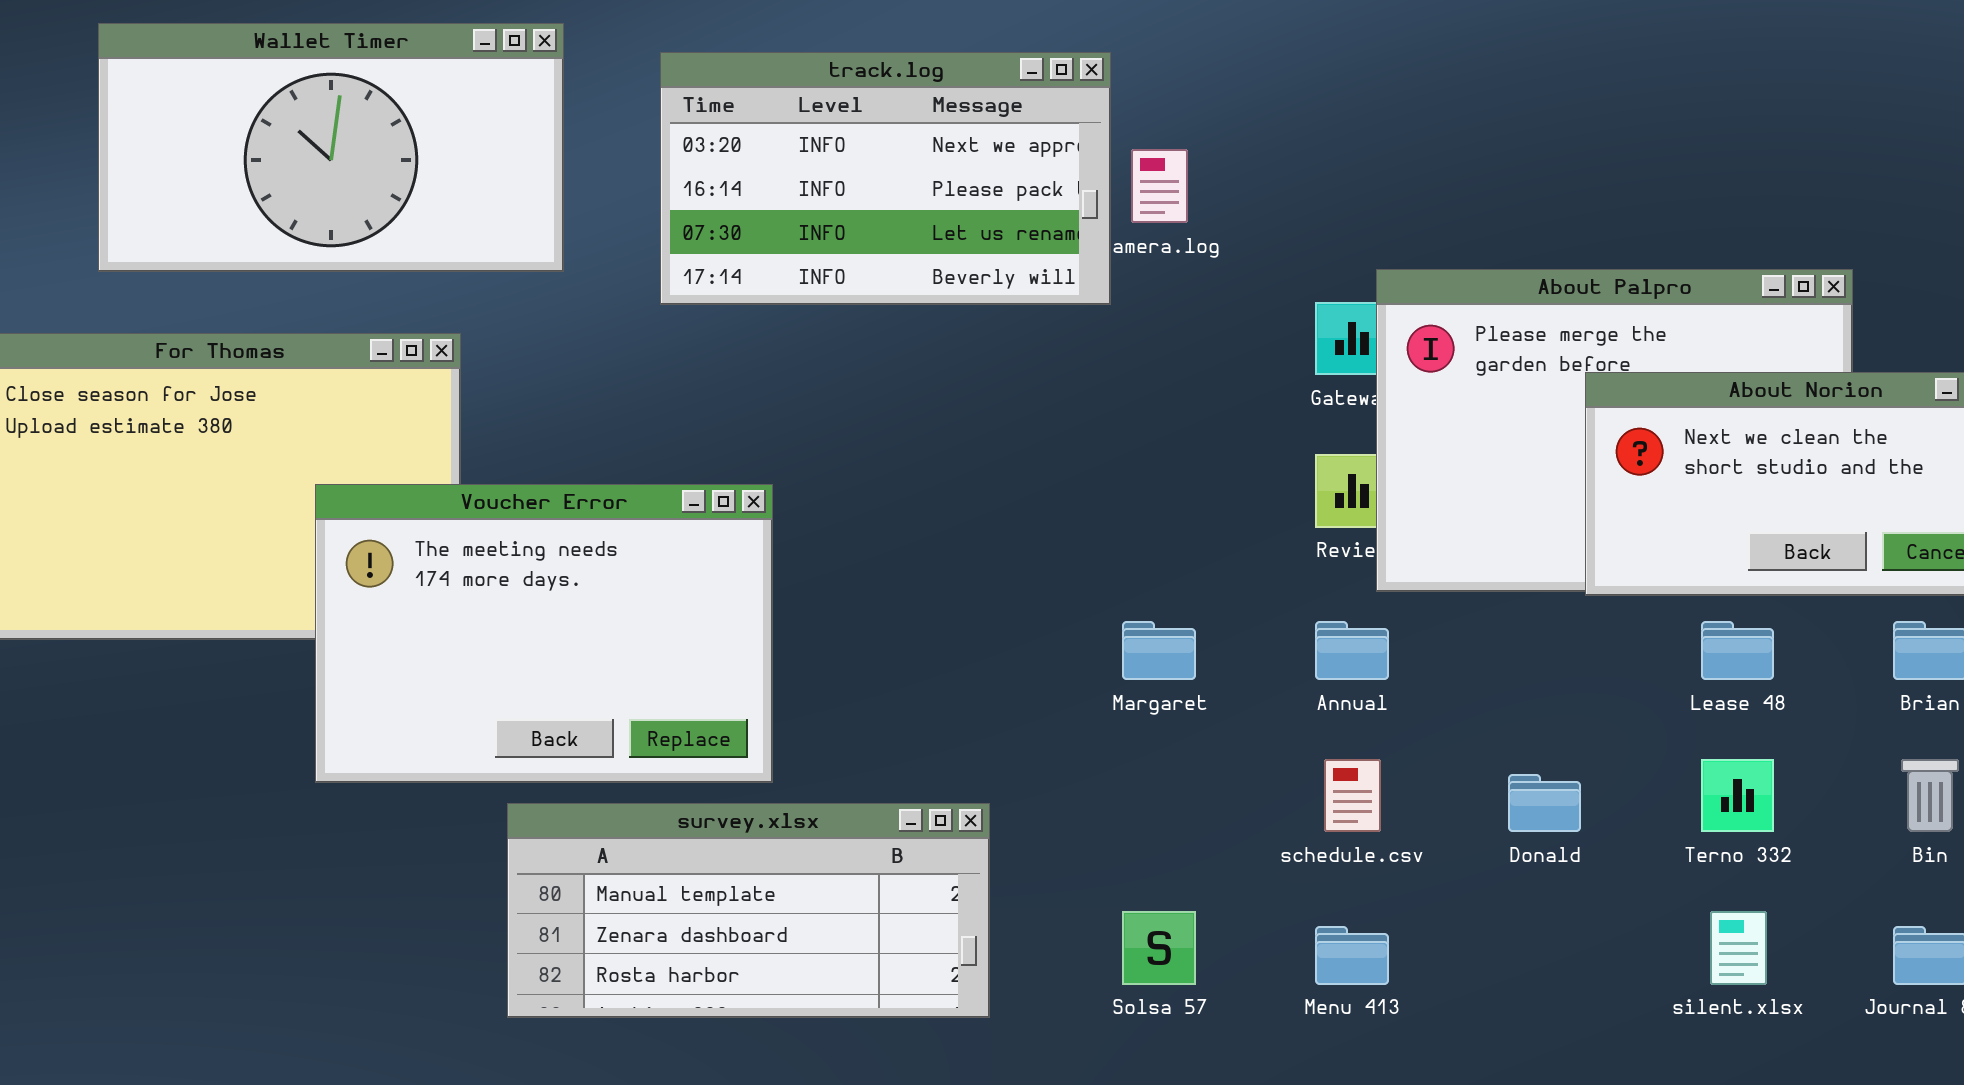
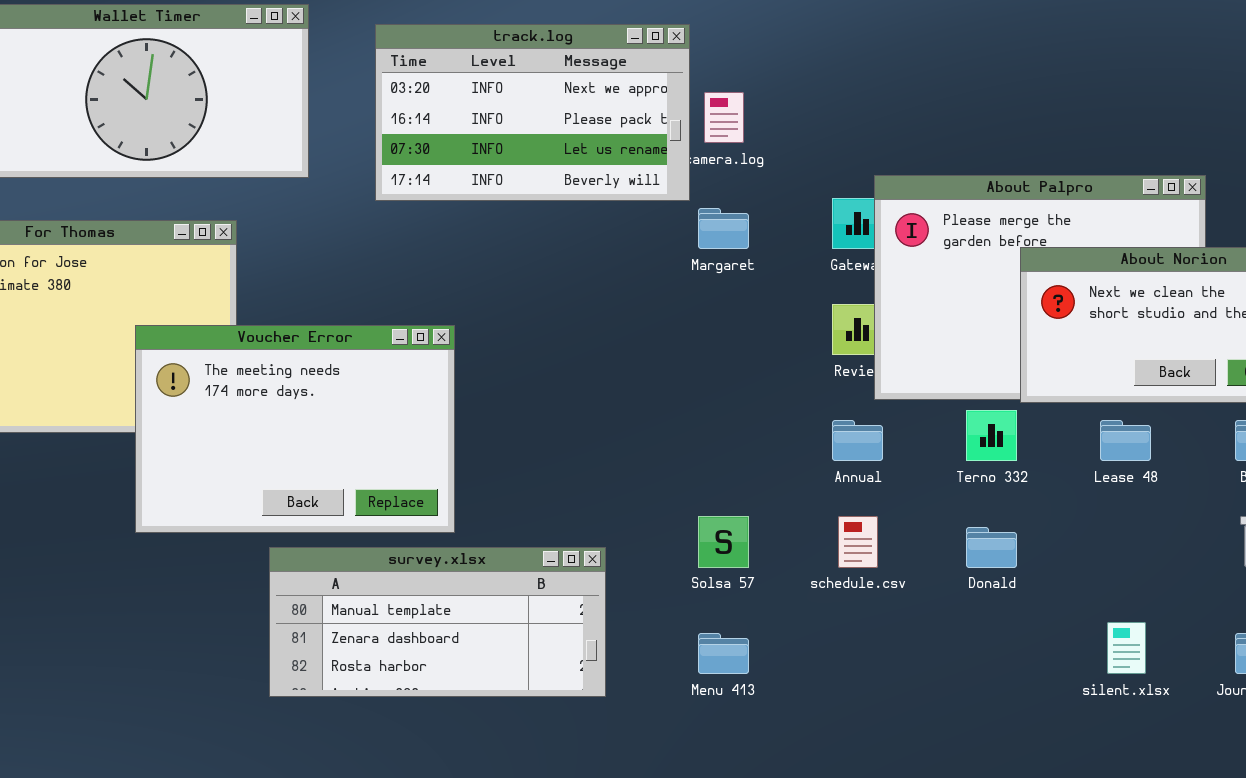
Margaret: [1122,621,1196,680] -> [698,208,749,249], moved
Terno 332: [1701,759,1774,832] -> [966,410,1017,461], moved
Solsa 57: [1122,911,1196,985] -> [698,516,749,568], moved
Menu 413: [1315,926,1389,985] -> [698,633,749,674], moved

